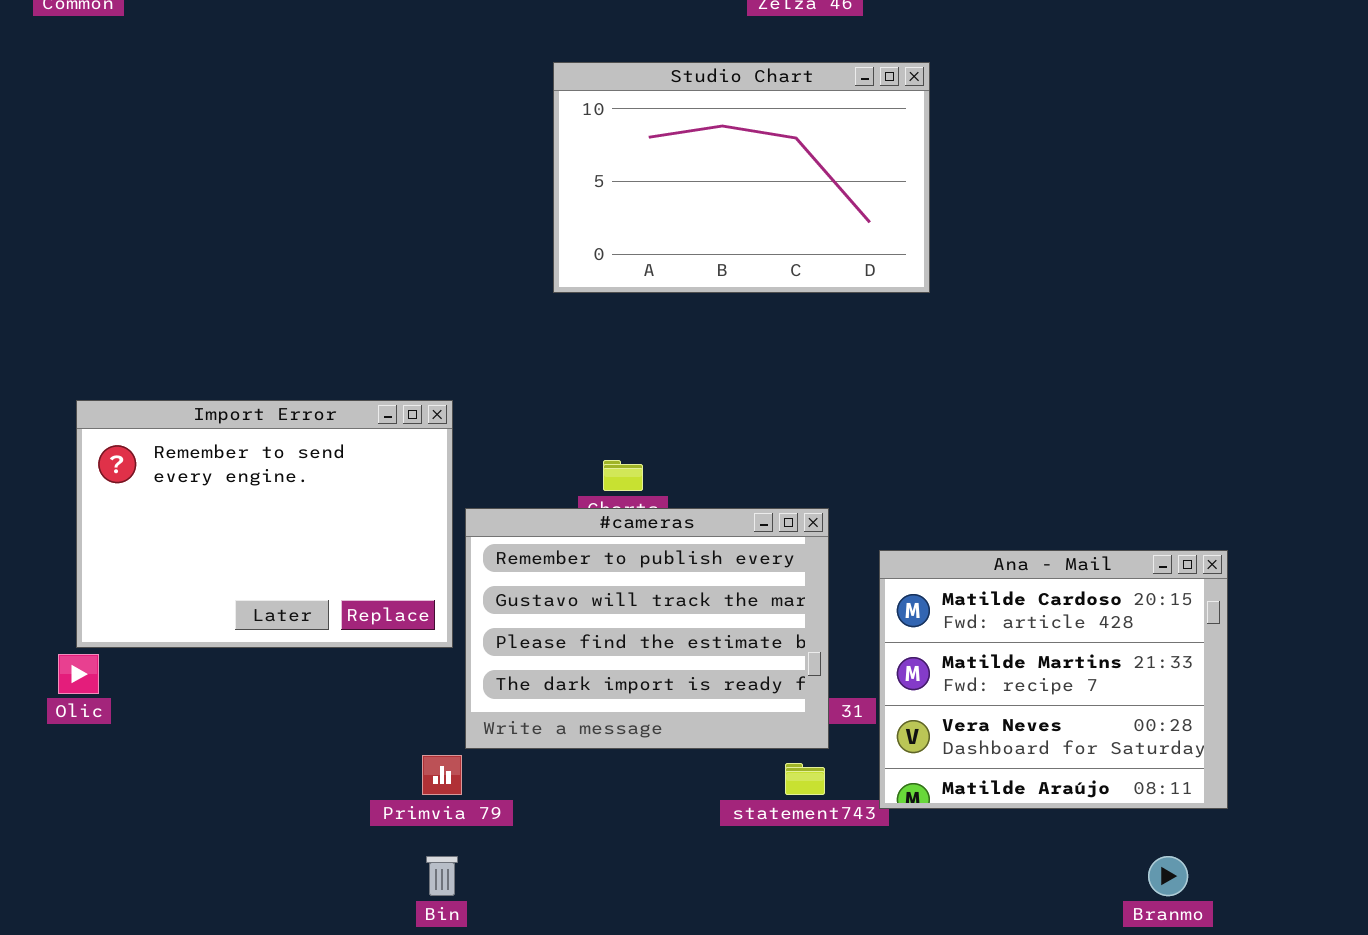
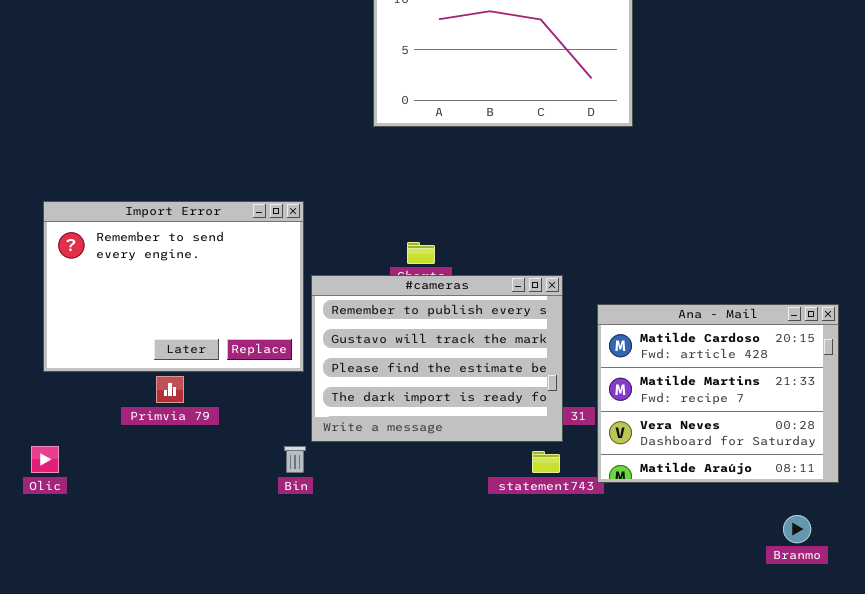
Olic: [58,654,99,694] -> [31,446,59,473], moved
Primvia 79: [422,755,462,795] -> [156,376,184,403], moved
Bin: [426,856,458,896] -> [284,446,306,473], moved

